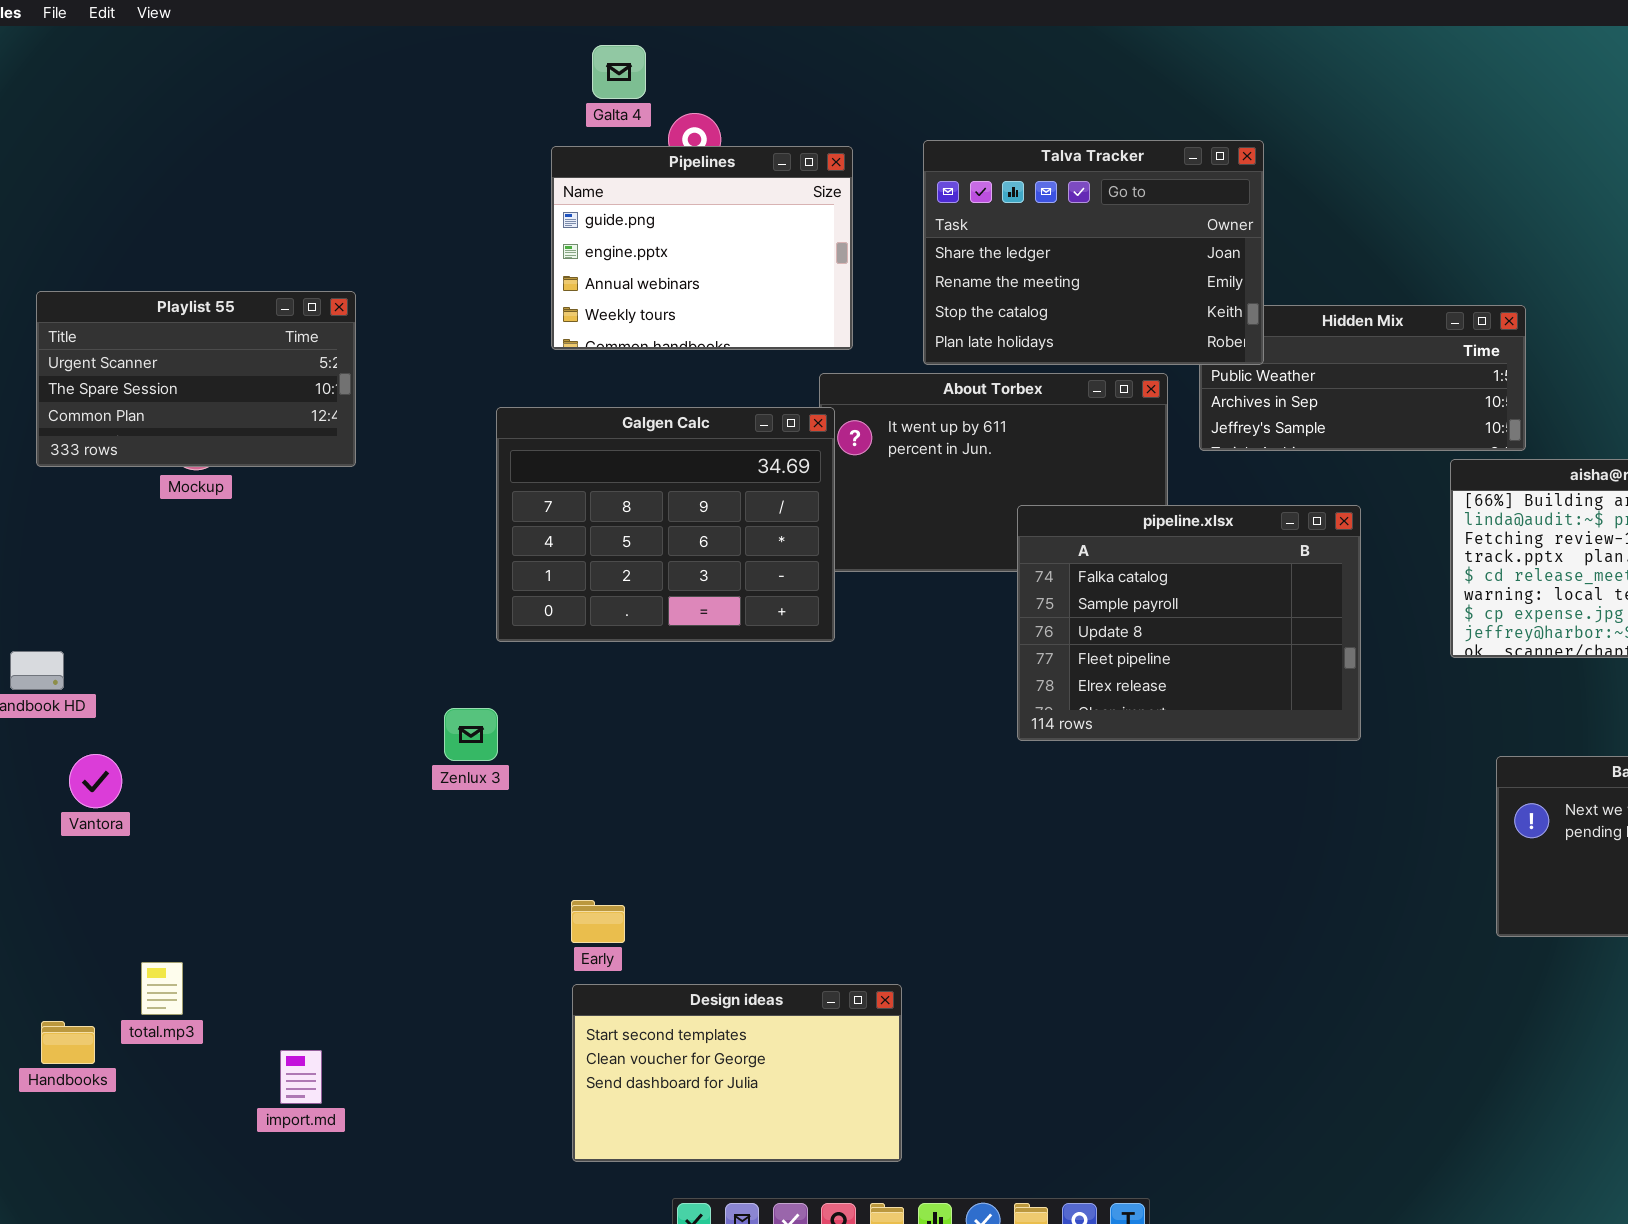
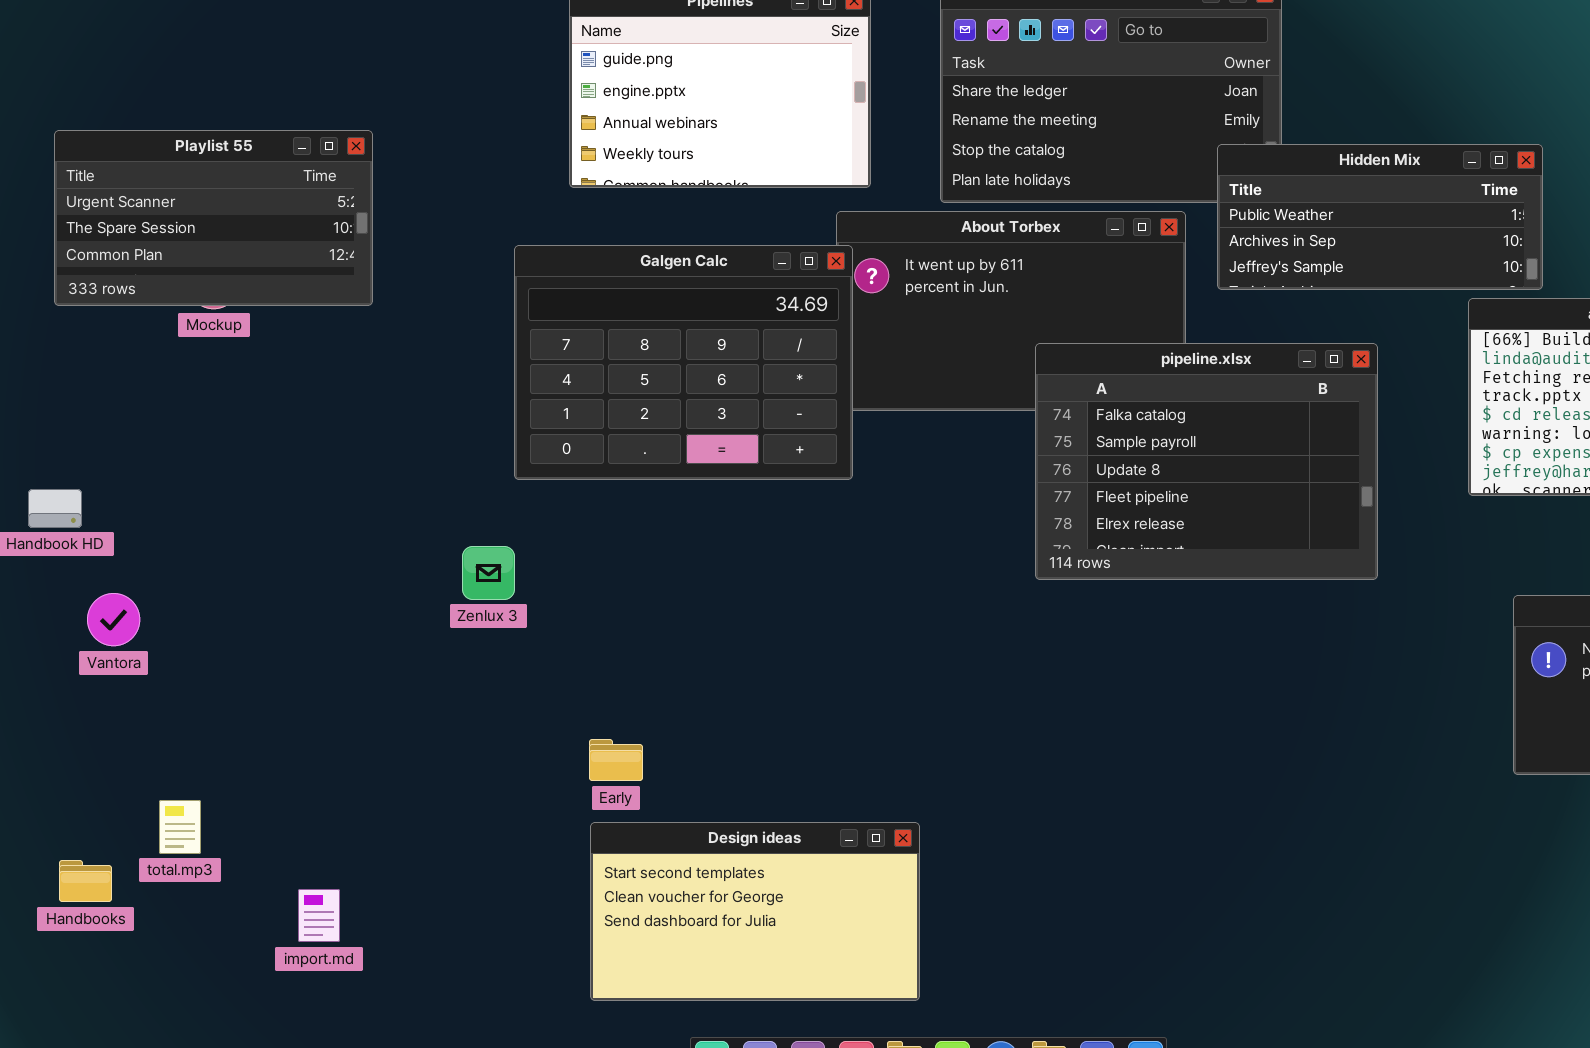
Hidden Mix: [1199,305,1526,451] -> [1217,144,1543,290], raised

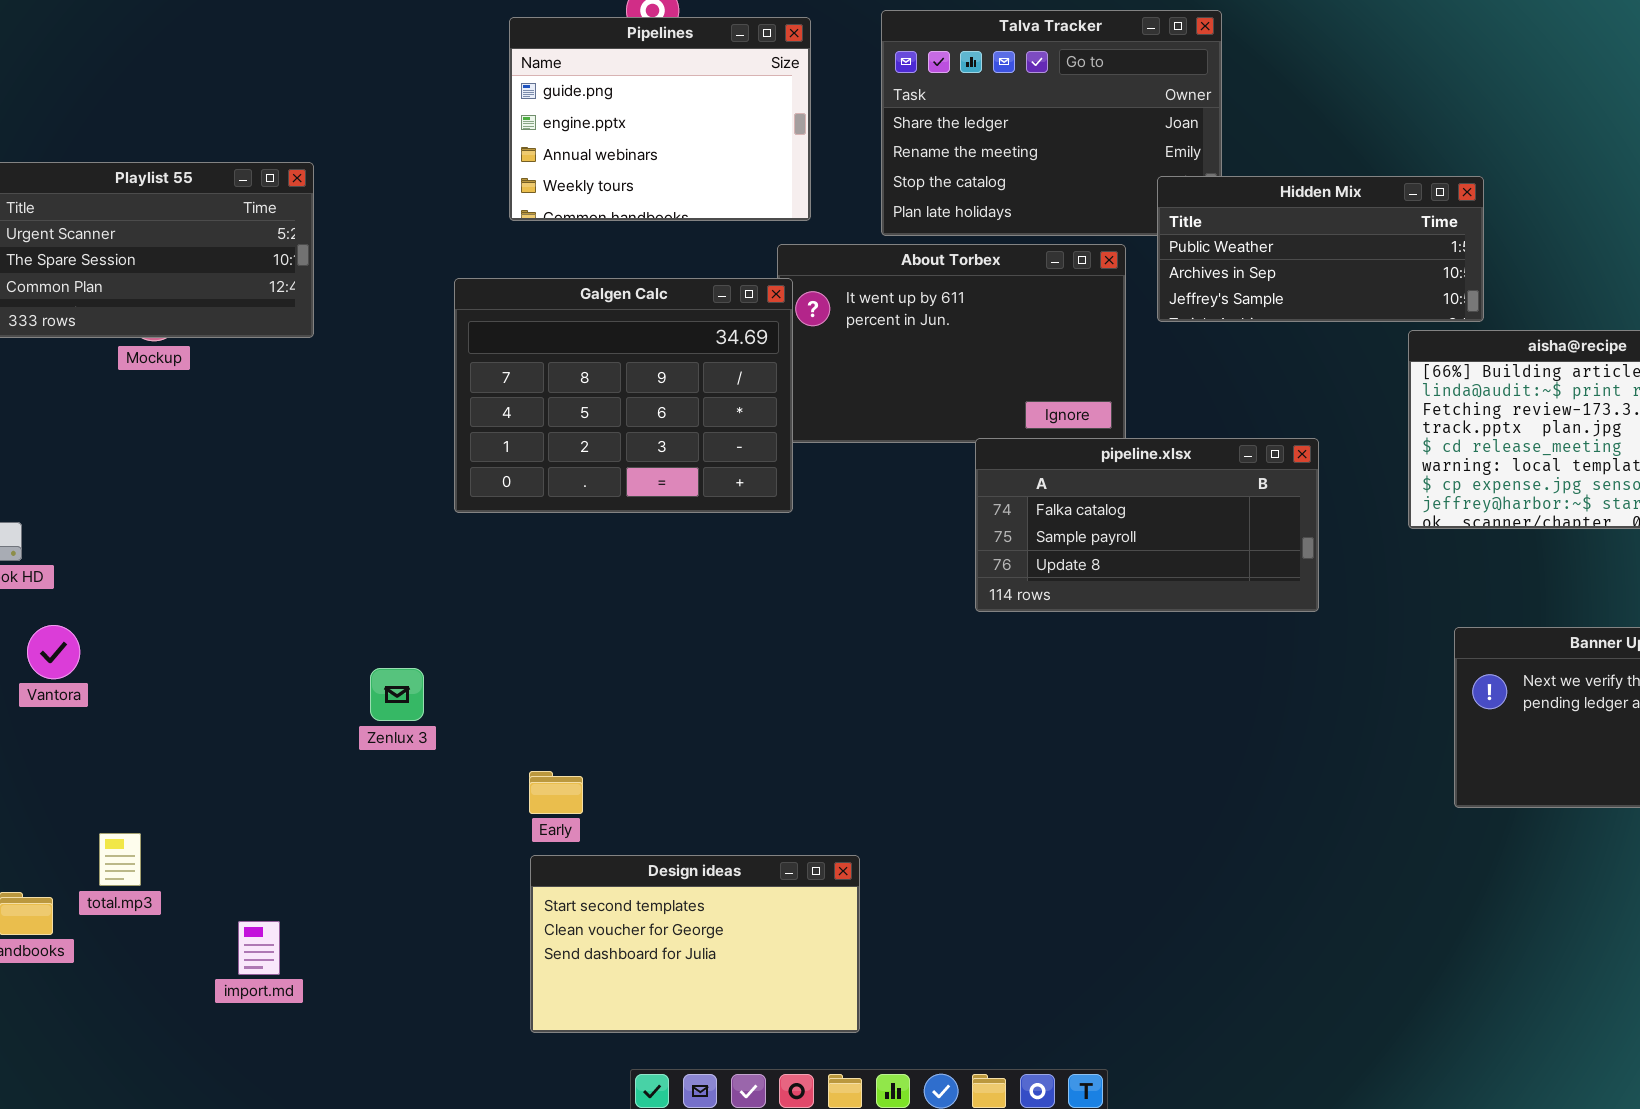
pipeline.xlsx: [1035,343,1378,580] -> [975,438,1319,612], resized
Zenlux 3: [462,546,515,600] -> [370,668,424,721], moved

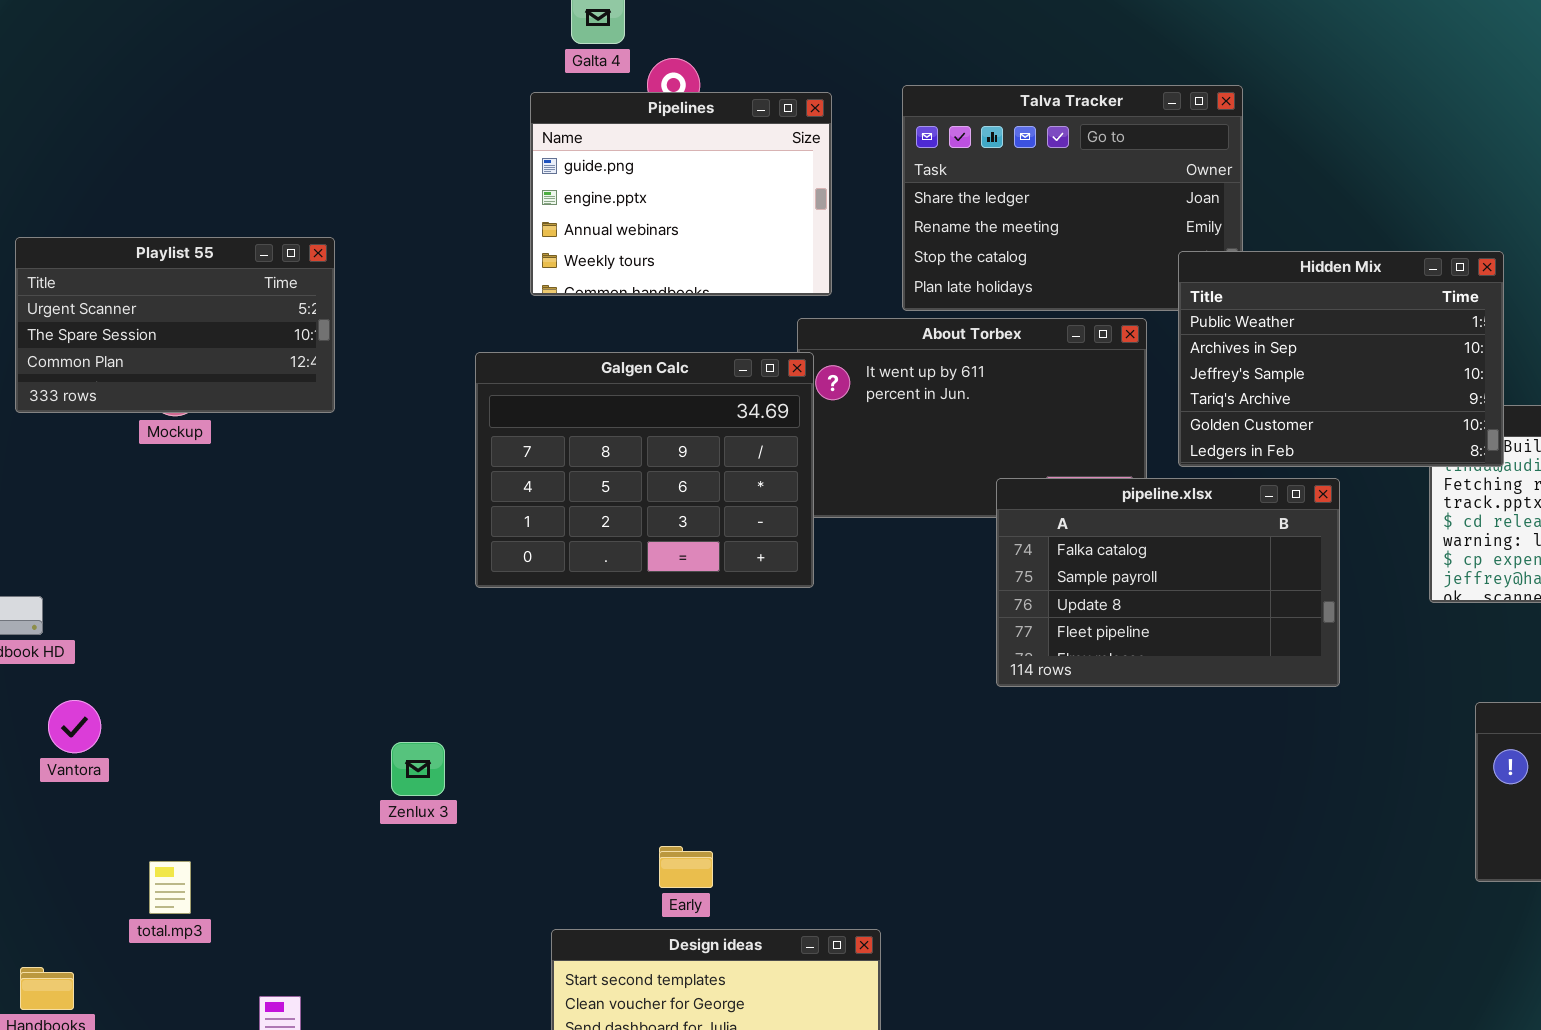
Hidden Mix: [1157,176,1484,322] -> [1178,251,1504,467], resized
pipeline.xlsx: [975,438,1319,612] -> [996,478,1340,687], resized
Early: [529,771,583,814] -> [659,846,713,888], moved
total.mp3: [99,833,141,886] -> [149,861,191,914], moved

